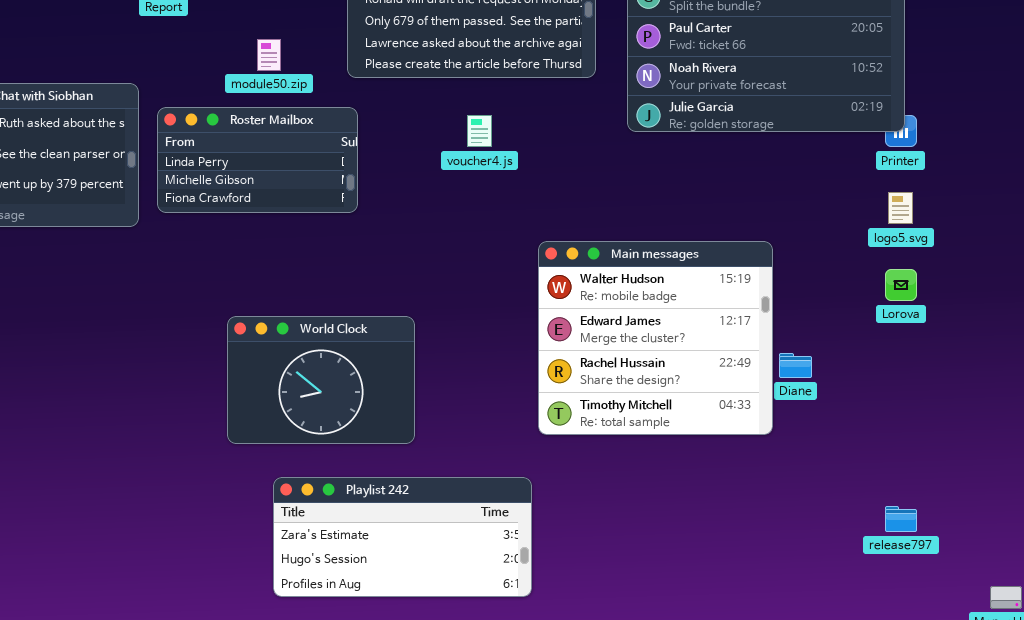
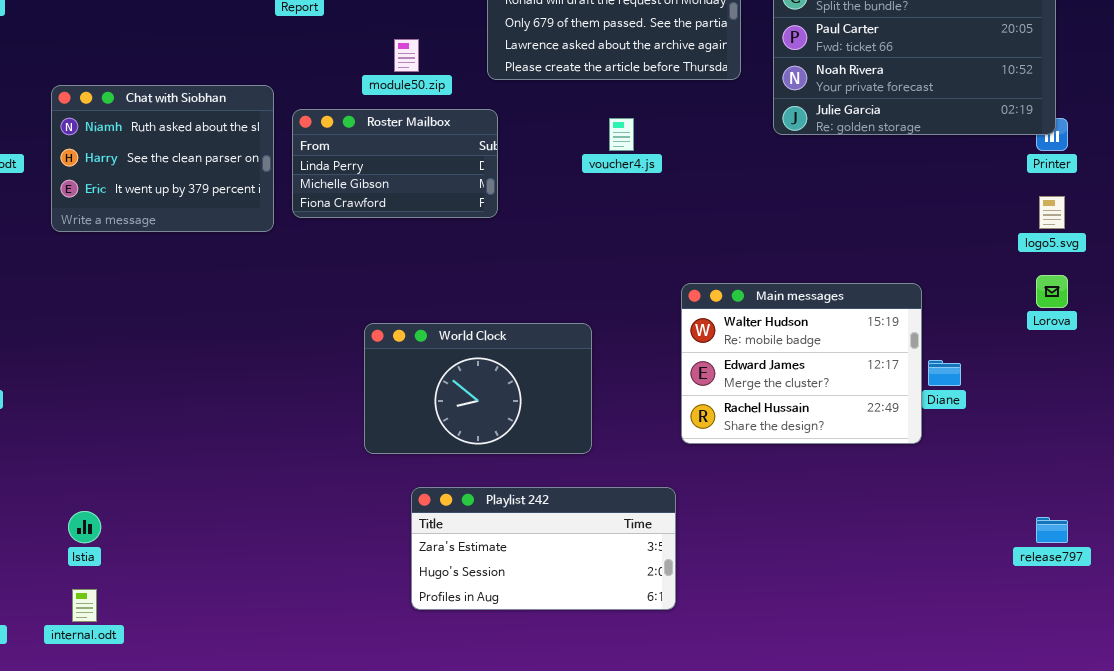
Main messages: [538,241,773,435] -> [681,283,922,444], resized
World Clock: [227,316,415,444] -> [364,323,592,454], resized

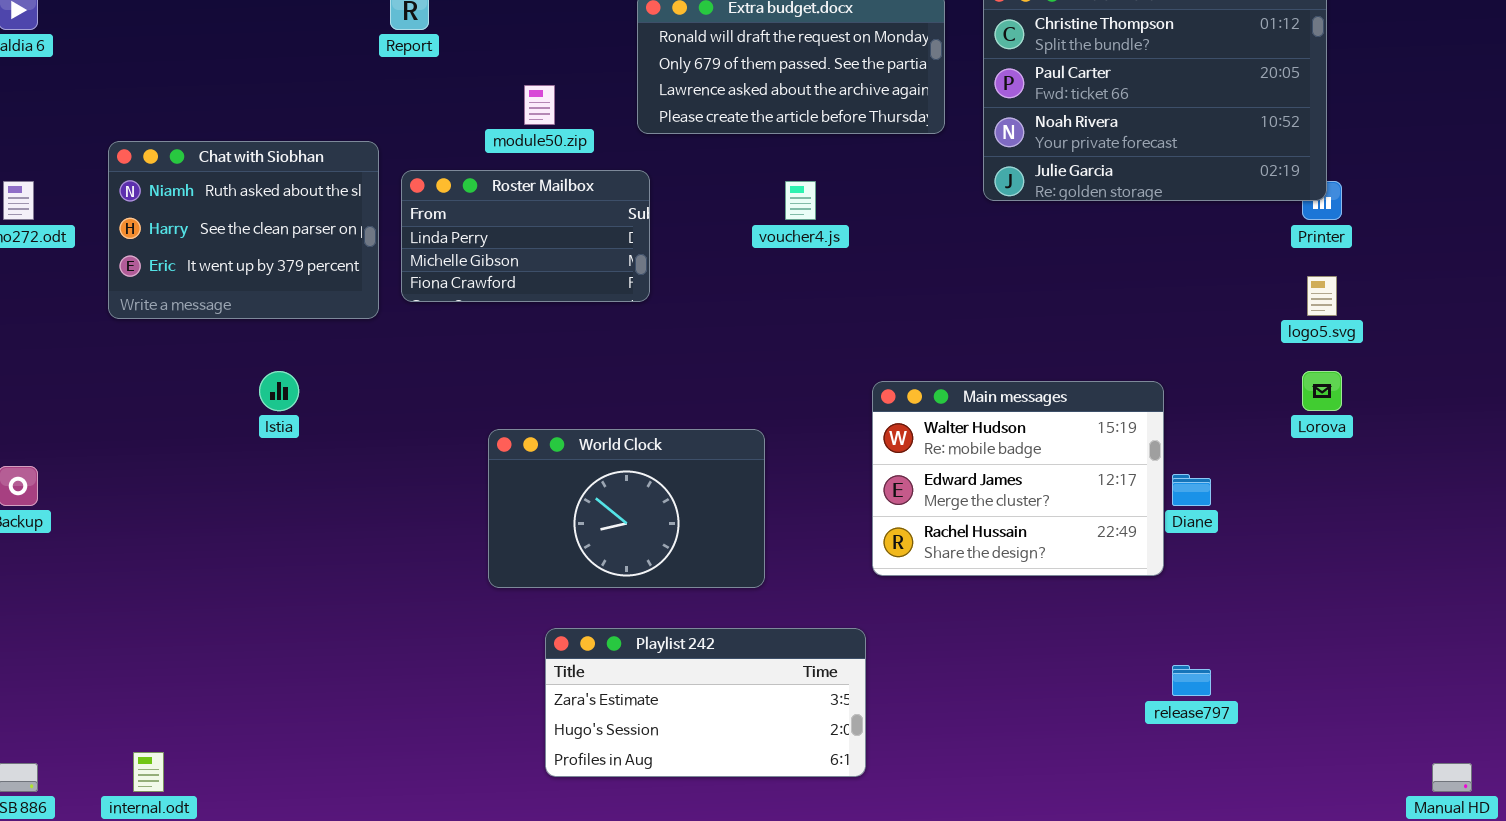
Istia: [68,511,101,543] -> [259,371,299,411], moved
release797: [1036,517,1068,543] -> [1172,665,1211,696], moved

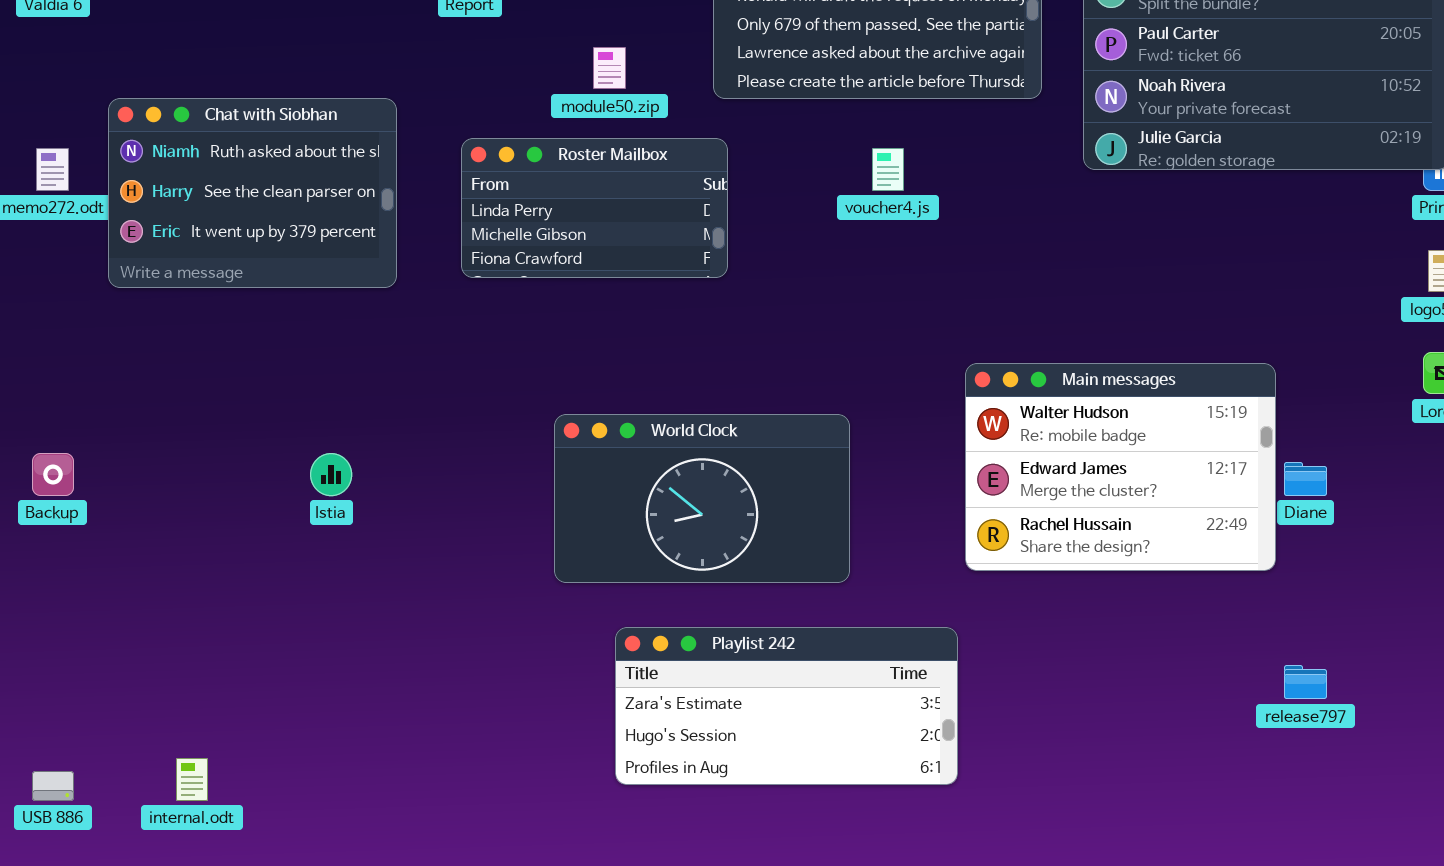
Chat with Siobhan: [108,141,379,319] -> [108,98,397,288], moved
Istia: [259,371,299,411] -> [310,453,352,496], moved

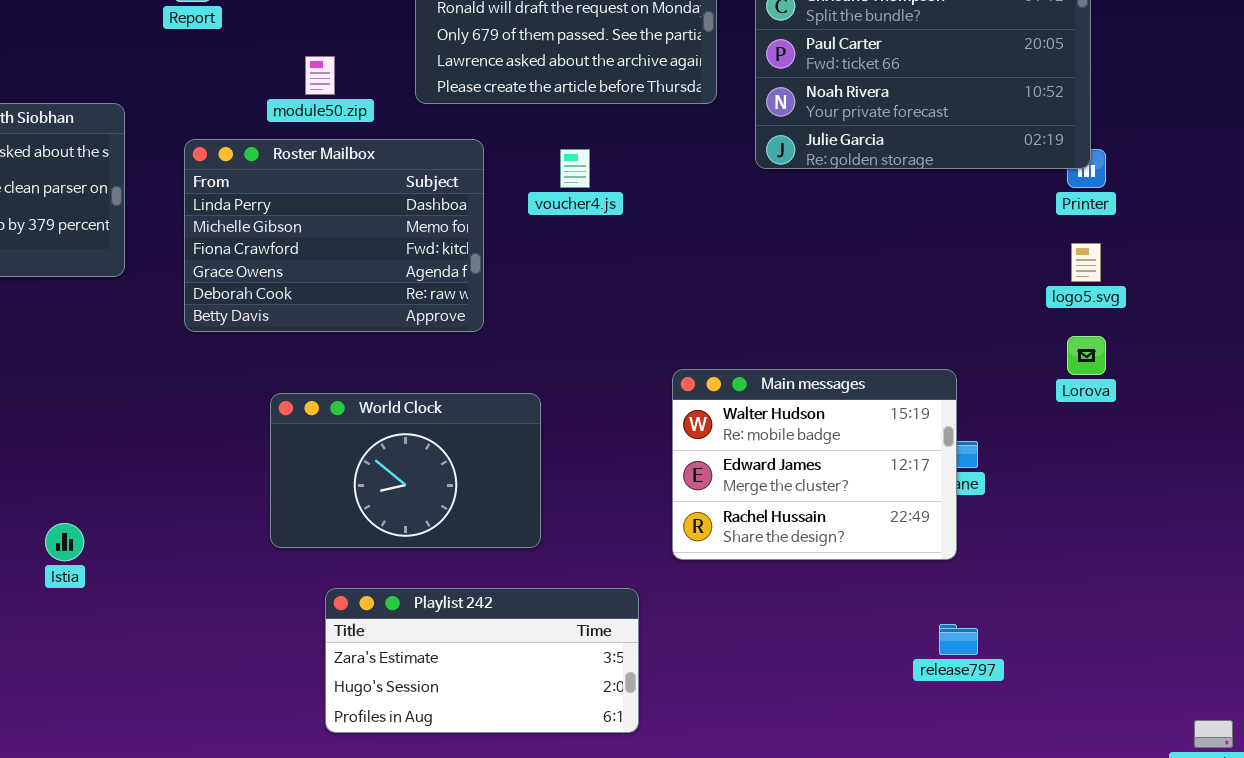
Roster Mailbox: [461,138,728,278] -> [184,139,484,332], resized
Main messages: [965,363,1276,571] -> [672,369,957,560], moved
Istia: [310,453,352,496] -> [45,523,84,561], moved

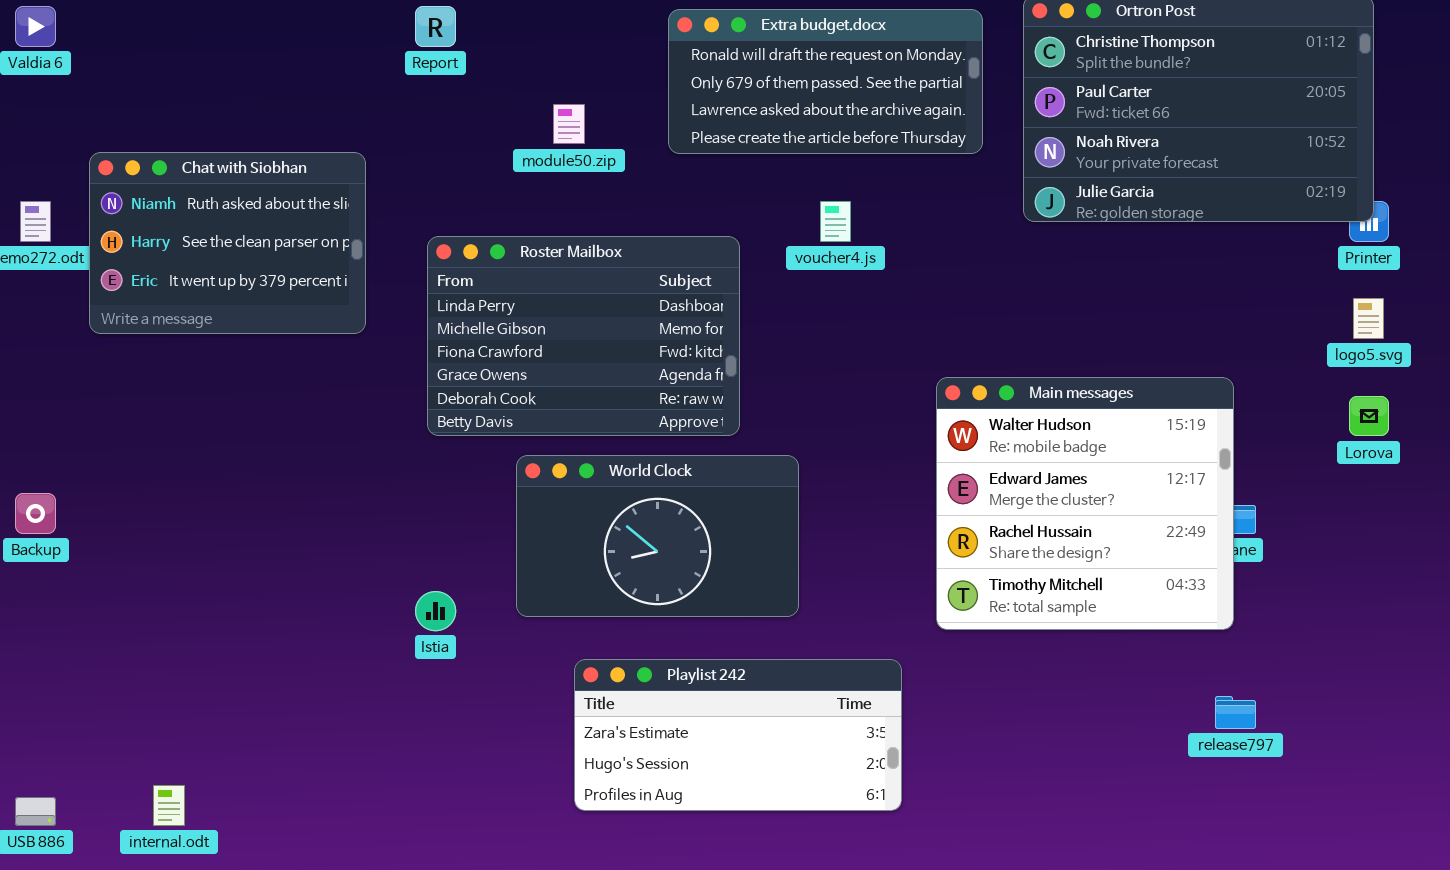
Roster Mailbox: [184,139,484,332] -> [427,236,740,436], moved
Main messages: [672,369,957,560] -> [936,377,1234,630], resized
Istia: [45,523,84,561] -> [415,591,456,631], moved

